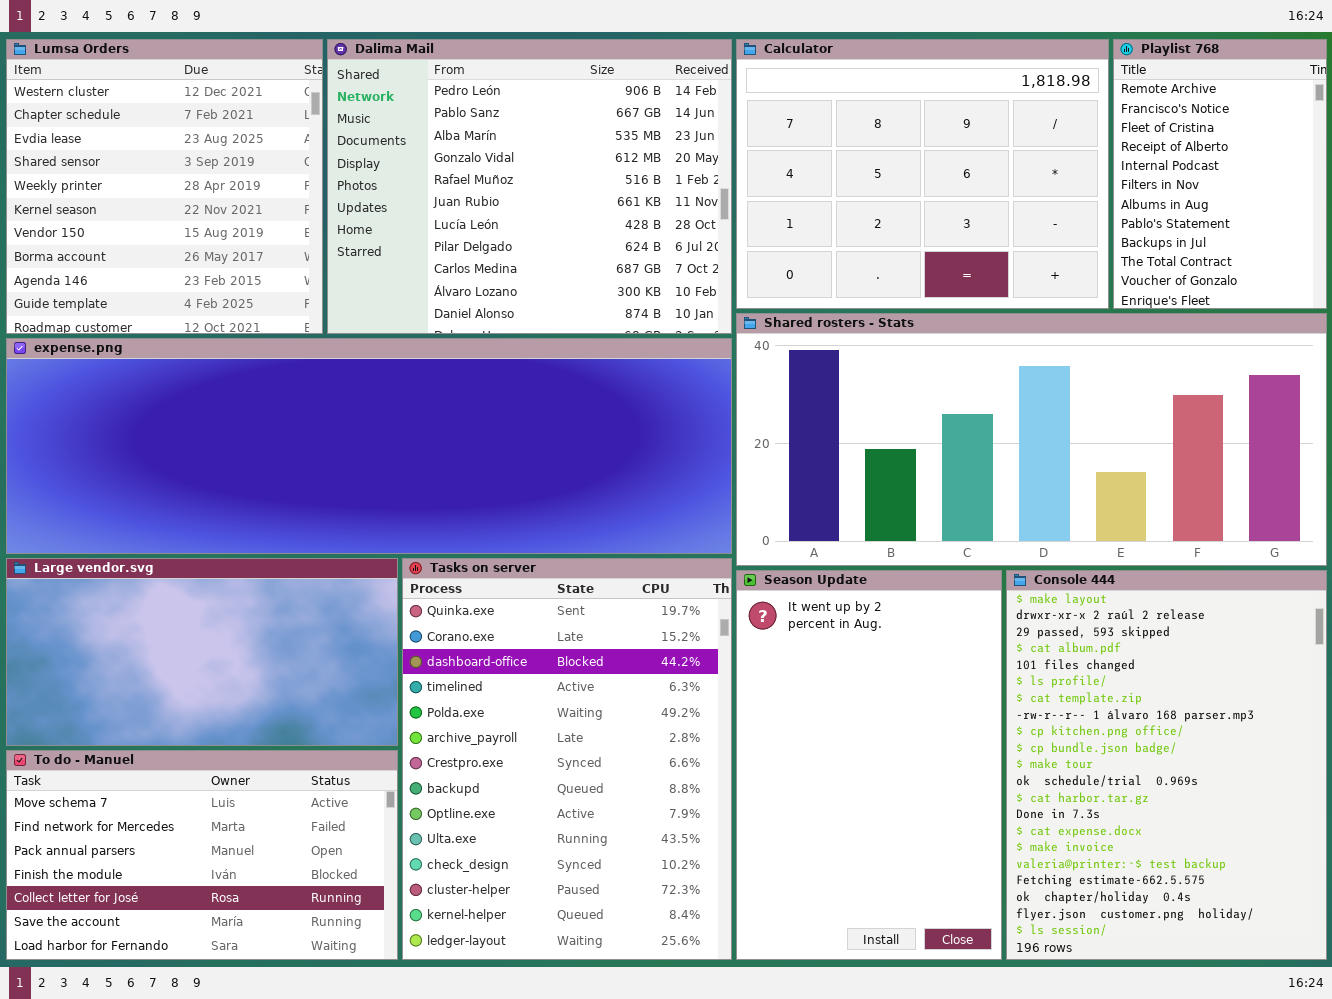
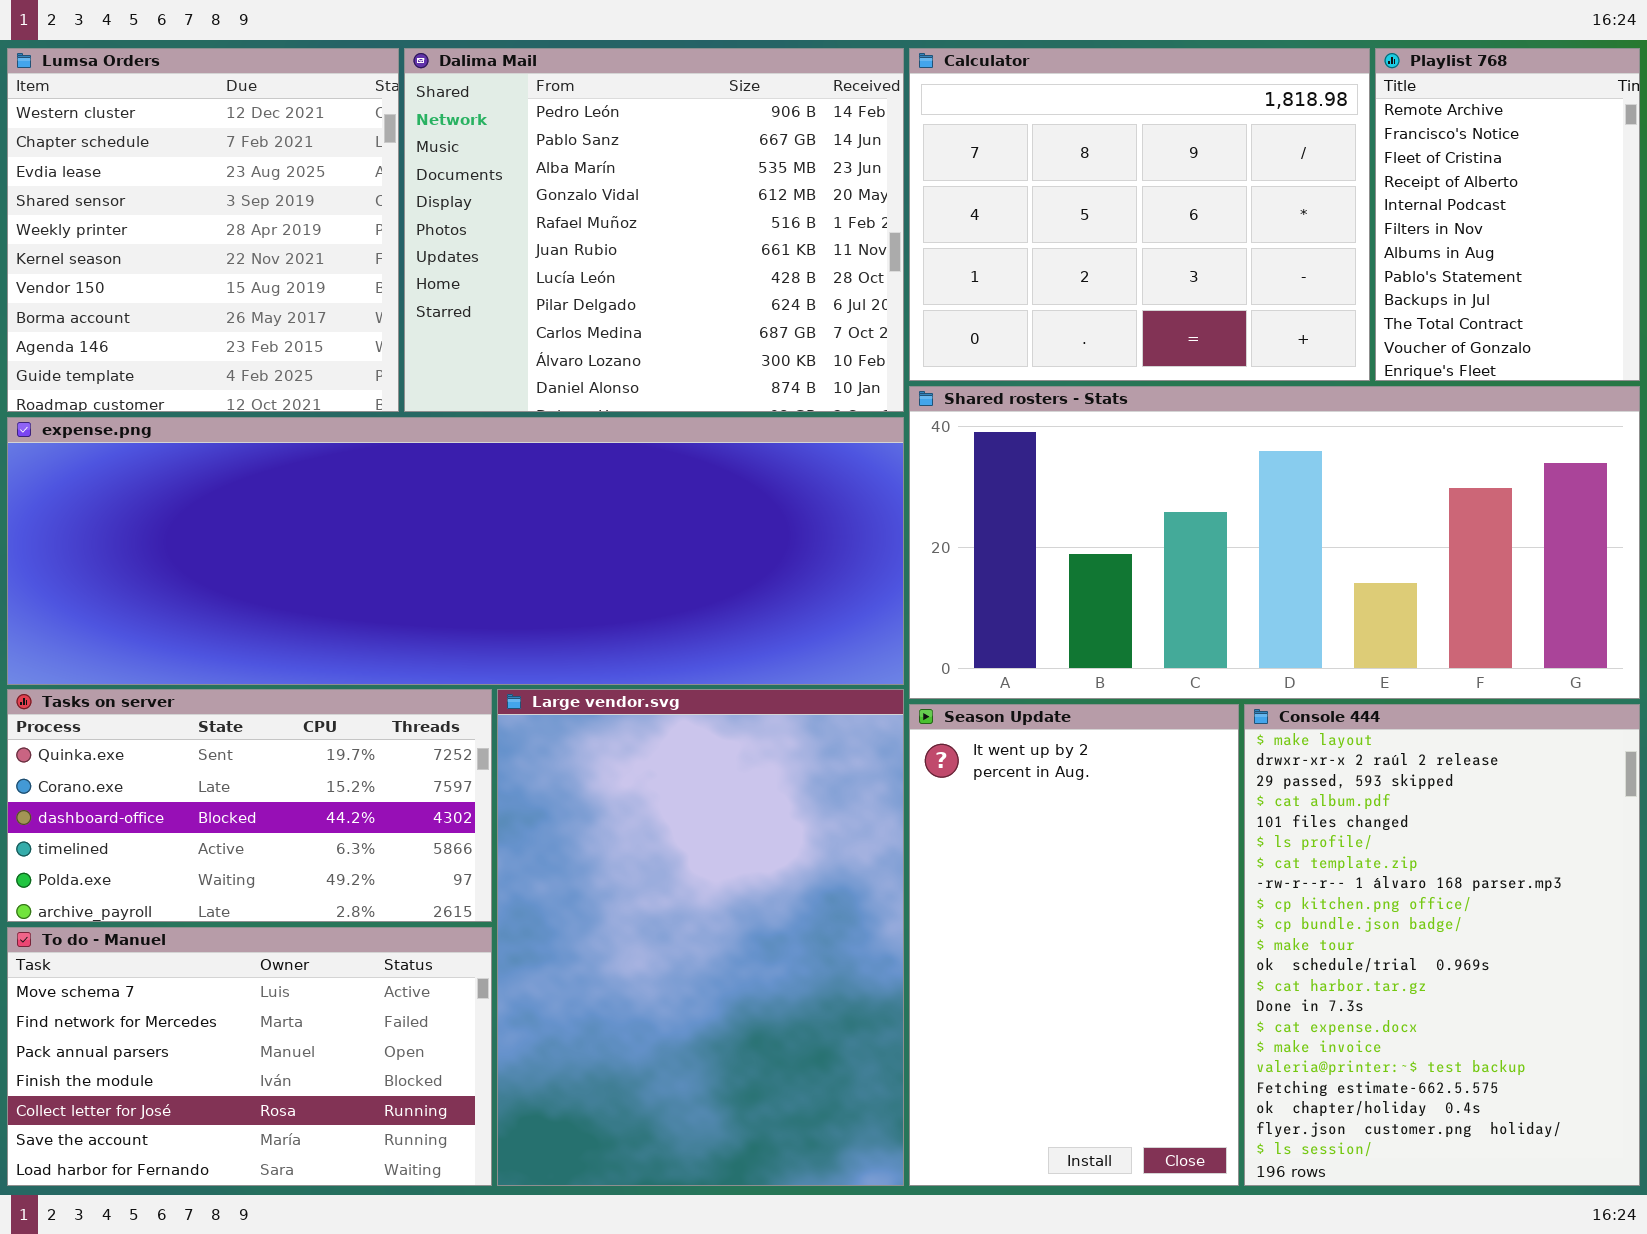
Large vendor.svg: [6,558,398,746] -> [497,689,904,1186], moved, resized
Tasks on server: [402,558,732,960] -> [7,689,492,922], moved, resized

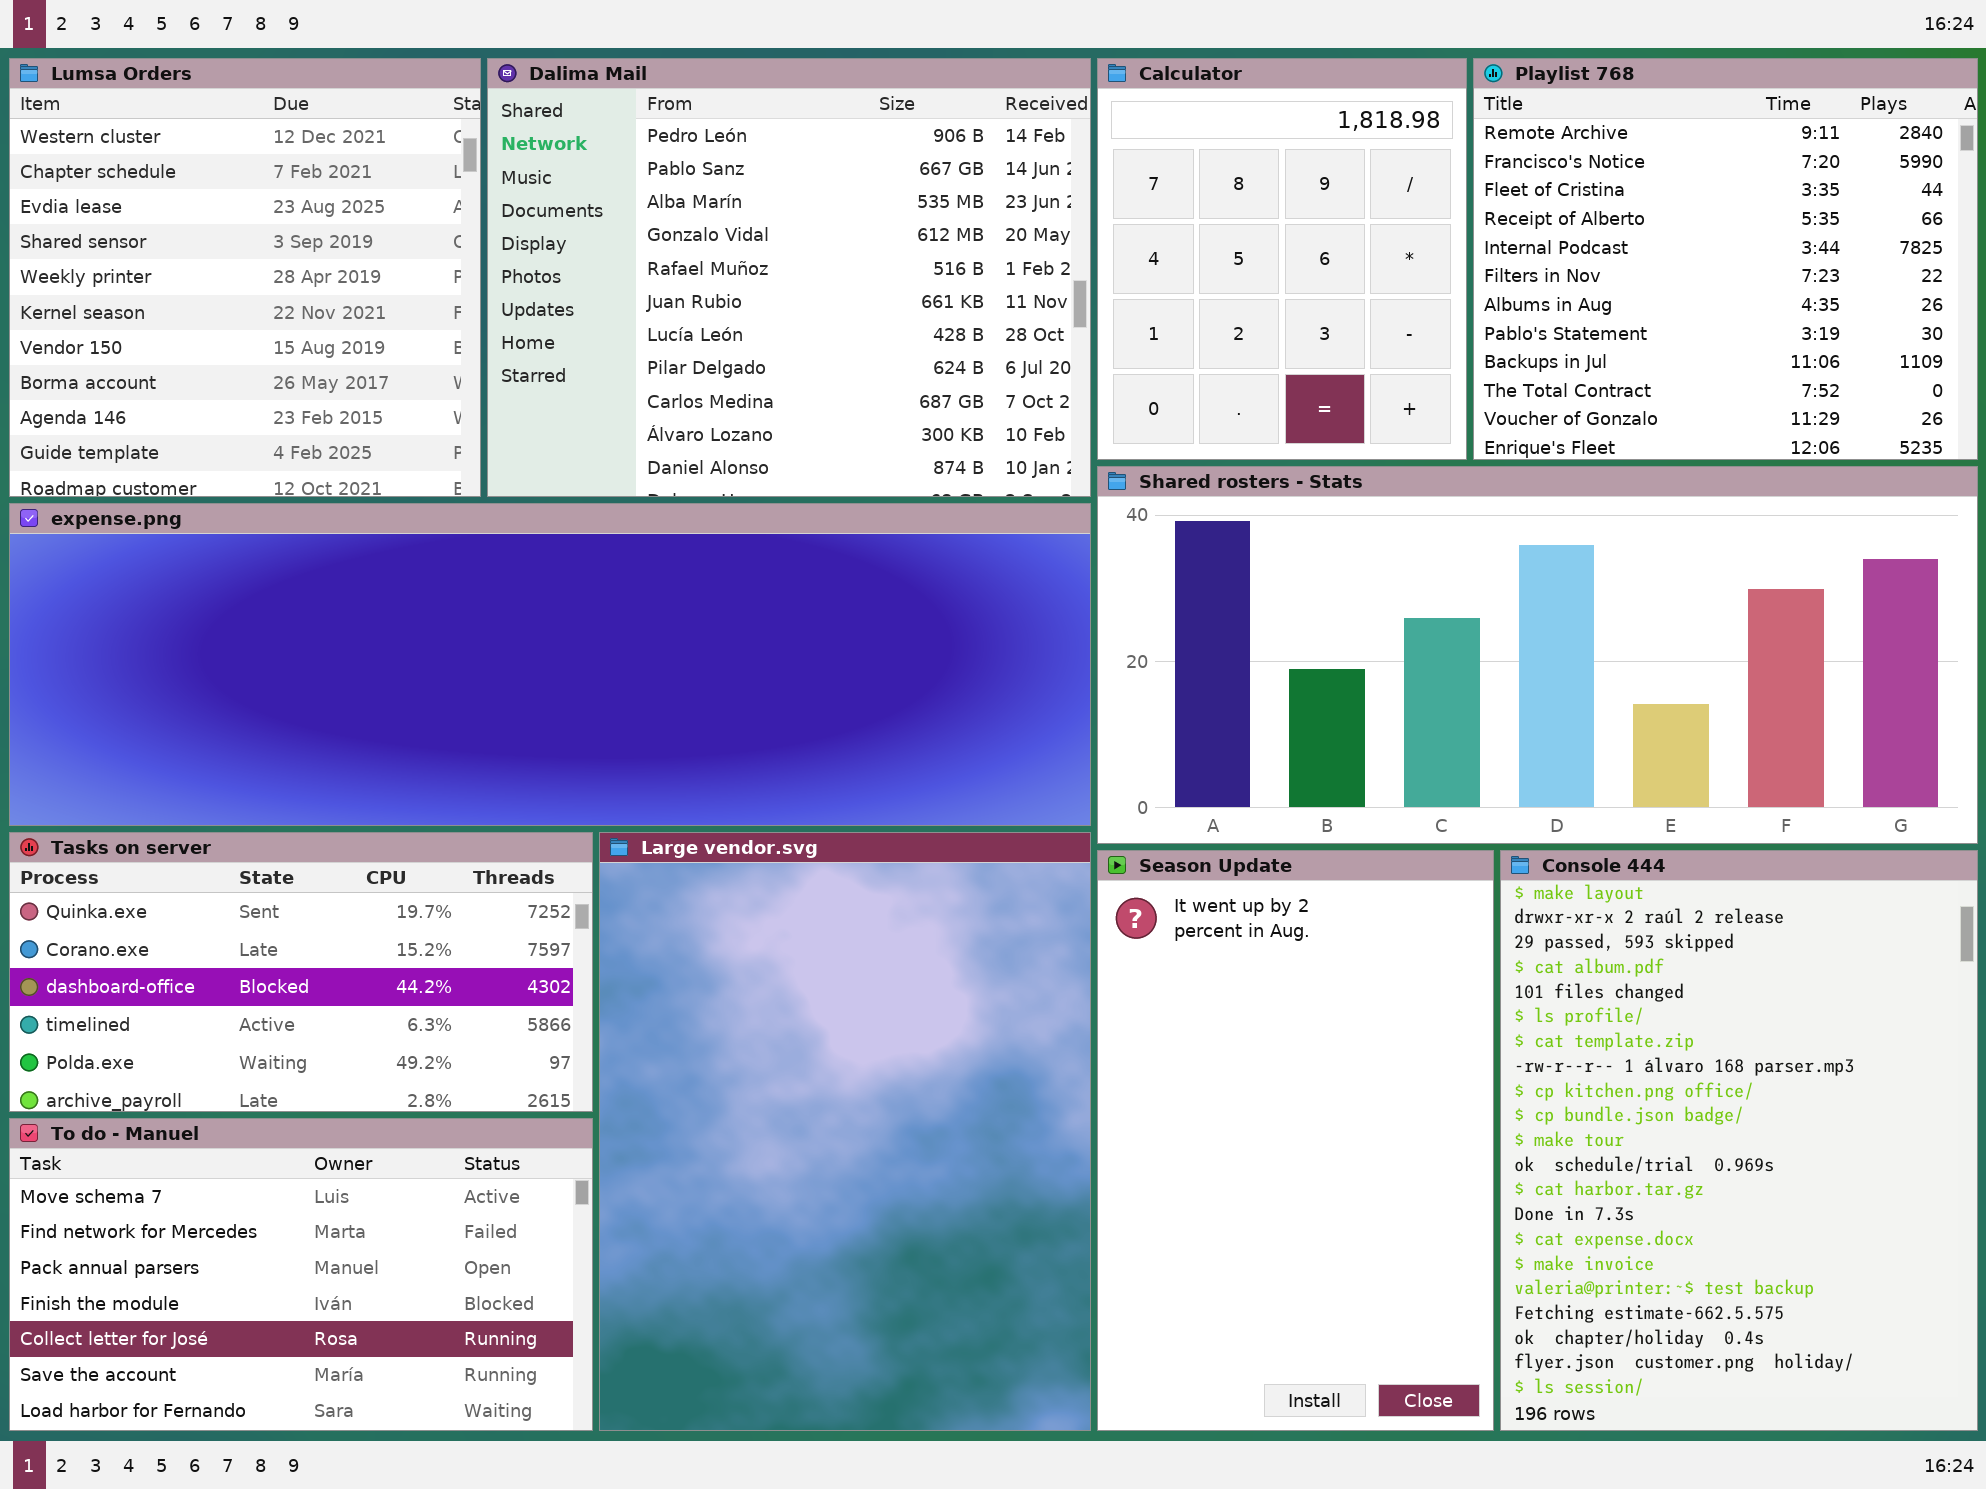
Calculator: [909,48,1370,381] -> [1097,58,1467,460], resized
Playlist 768: [1375,48,1640,381] -> [1473,58,1978,460], resized

